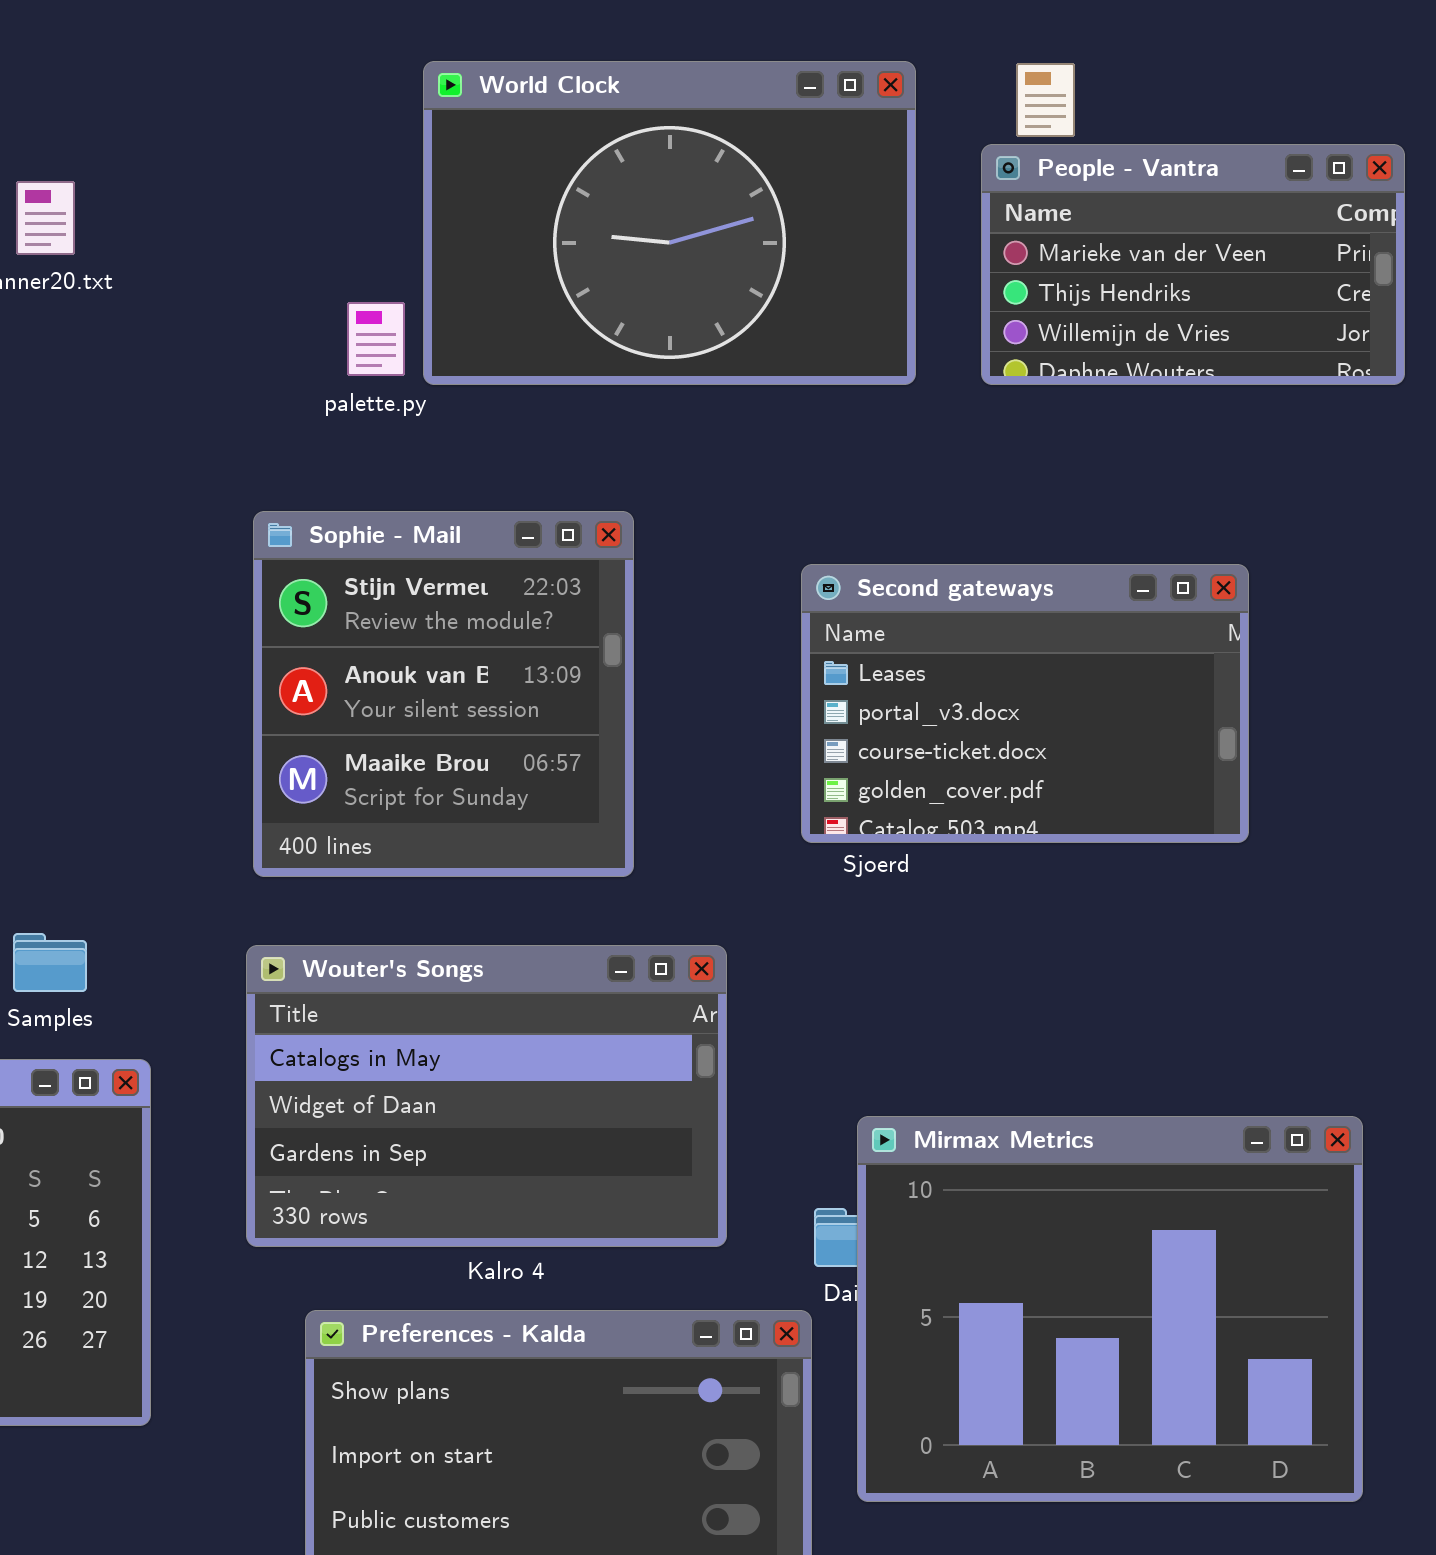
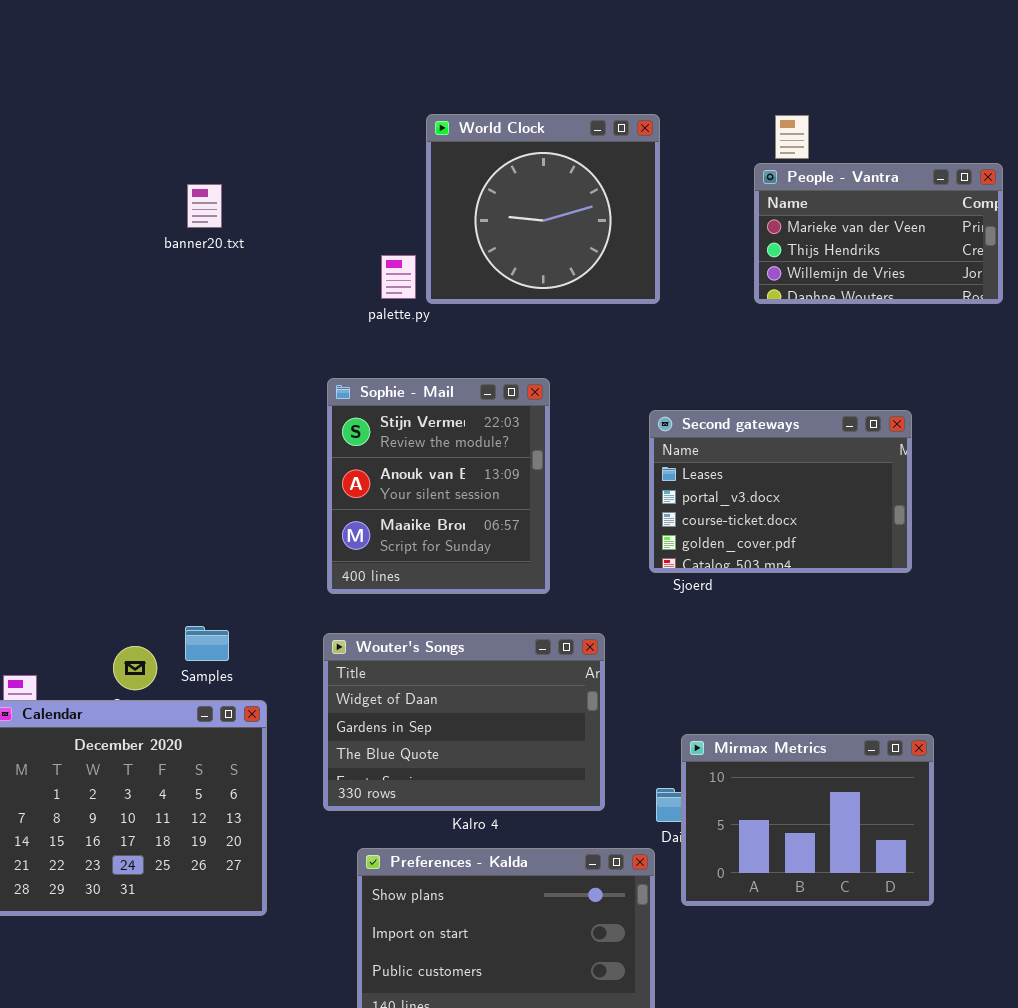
World Clock: [423,61,916,385] -> [426,114,660,304], resized
Wouter's Songs: [246,945,727,1247] -> [323,633,605,811], scrolled down 1 row
Mirmax Metrics: [857,1116,1363,1502] -> [681,734,934,906], resized

